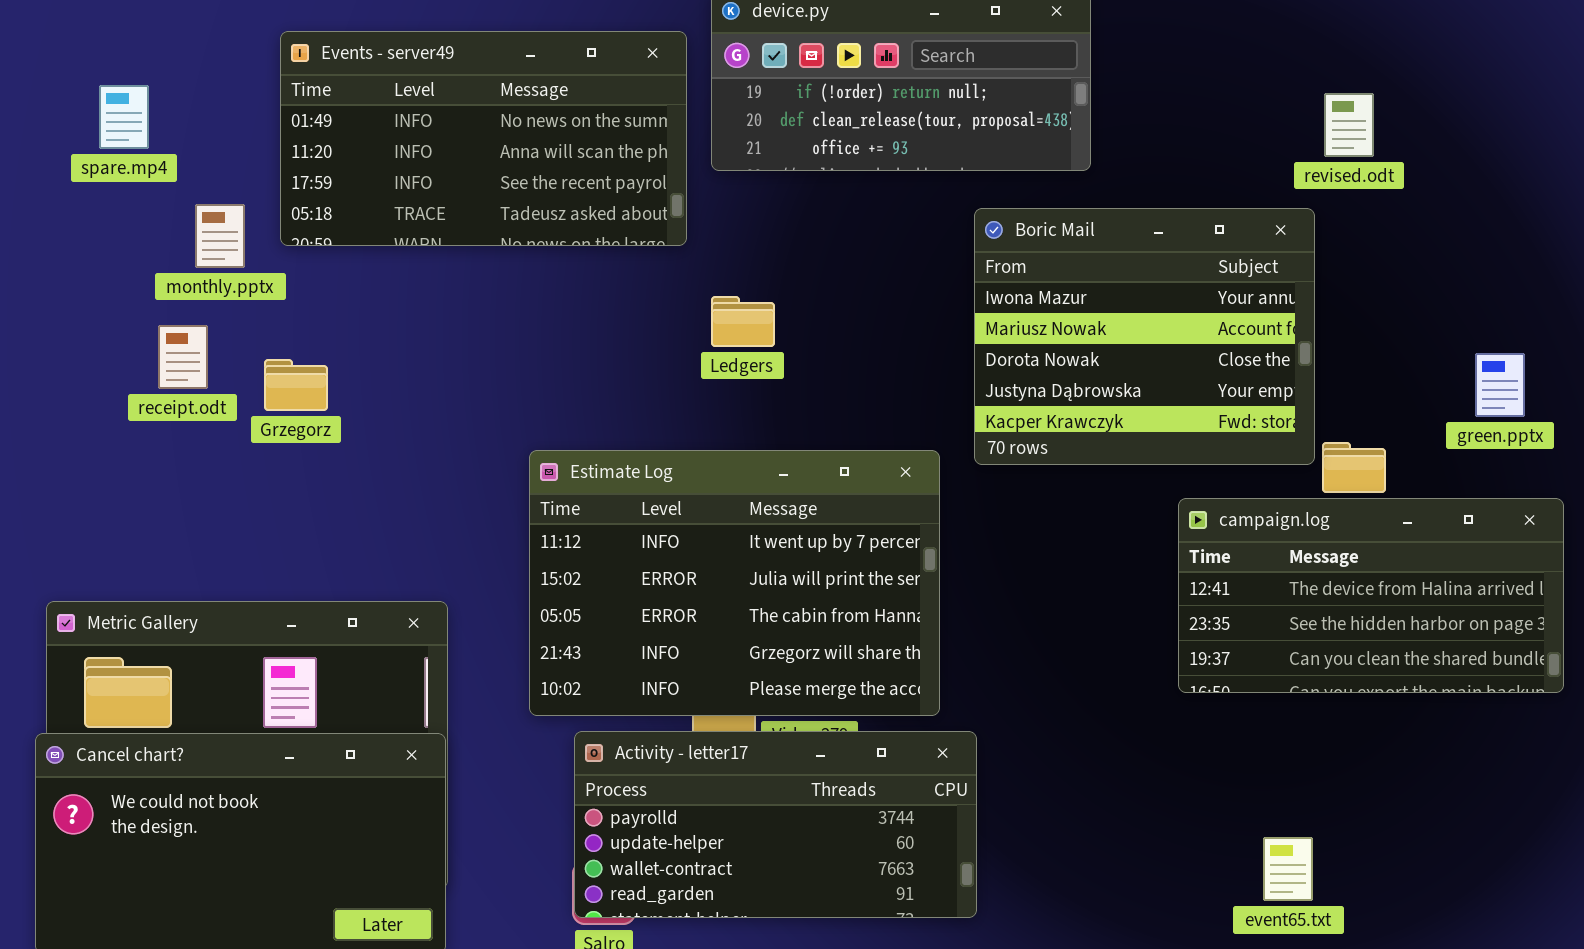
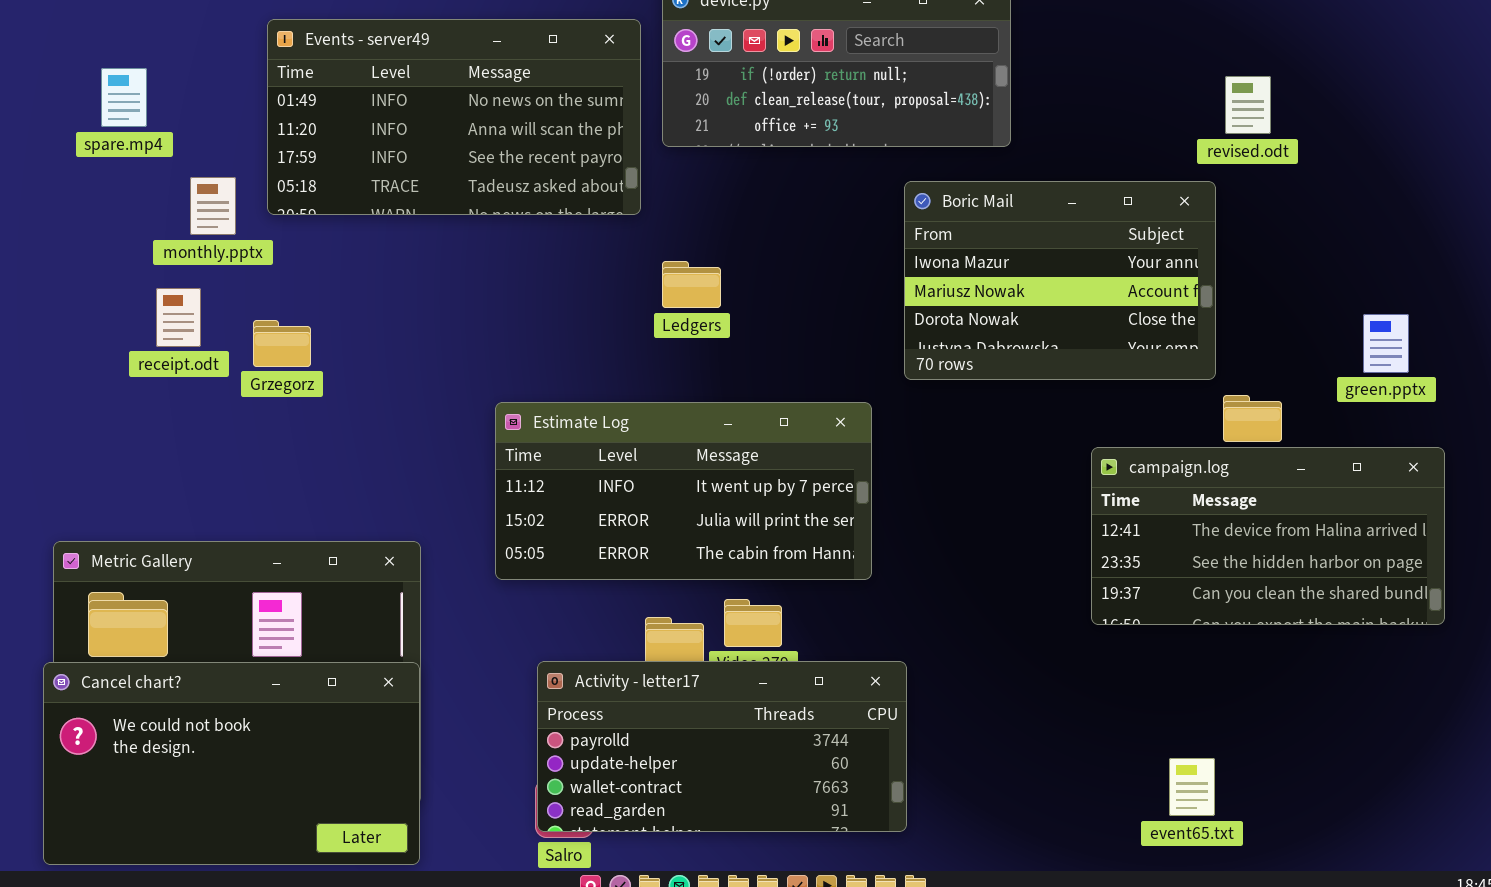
Boric Mail: [974,208,1315,465] -> [904,181,1216,380], resized
Estimate Log: [529,450,940,716] -> [495,402,872,580], resized

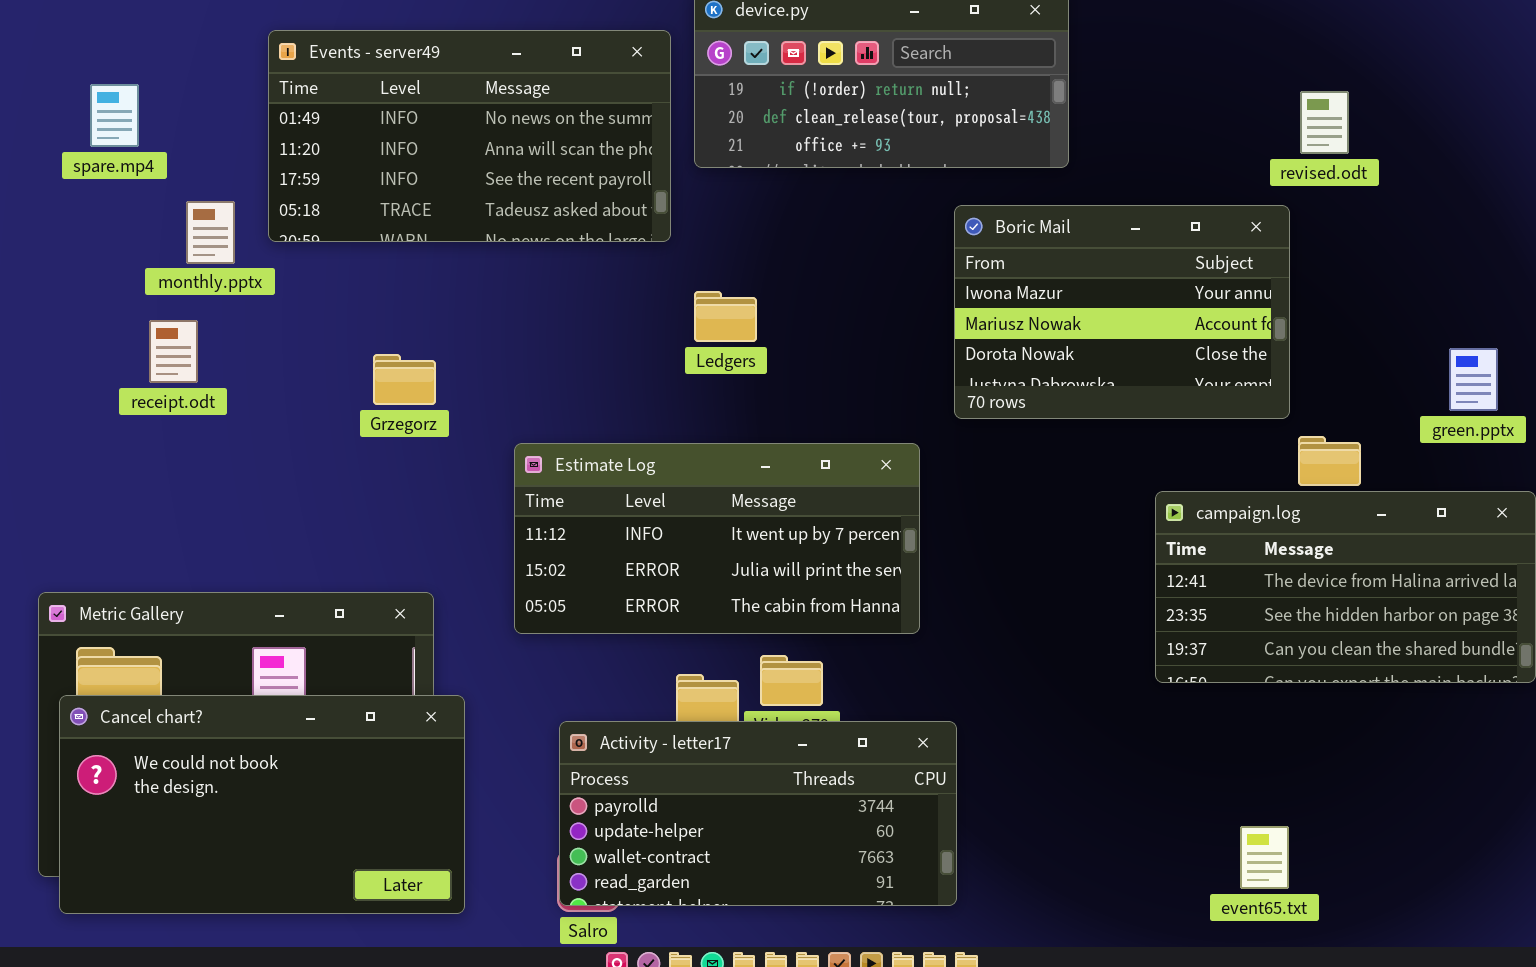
Grzegorz: [253,320,311,367] -> [373,354,436,405], moved
Cancel chart?: [43,662,420,865] -> [59,695,465,914], moved

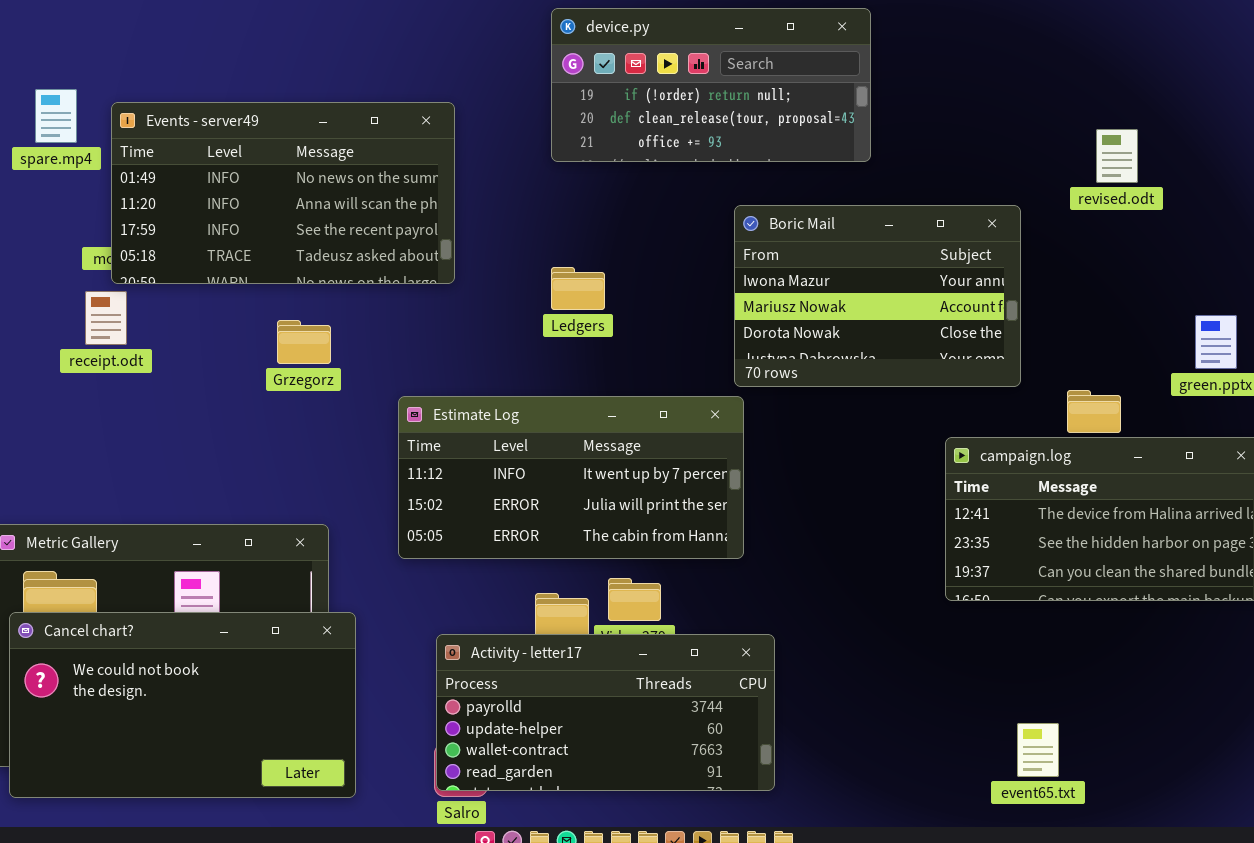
Events - server49: [268,30,671,242] -> [111,102,455,284], moved
revised.odt: [1300,91,1349,154] -> [1096,129,1138,183], moved
Boric Mail: [954,205,1290,419] -> [734,205,1021,387], moved

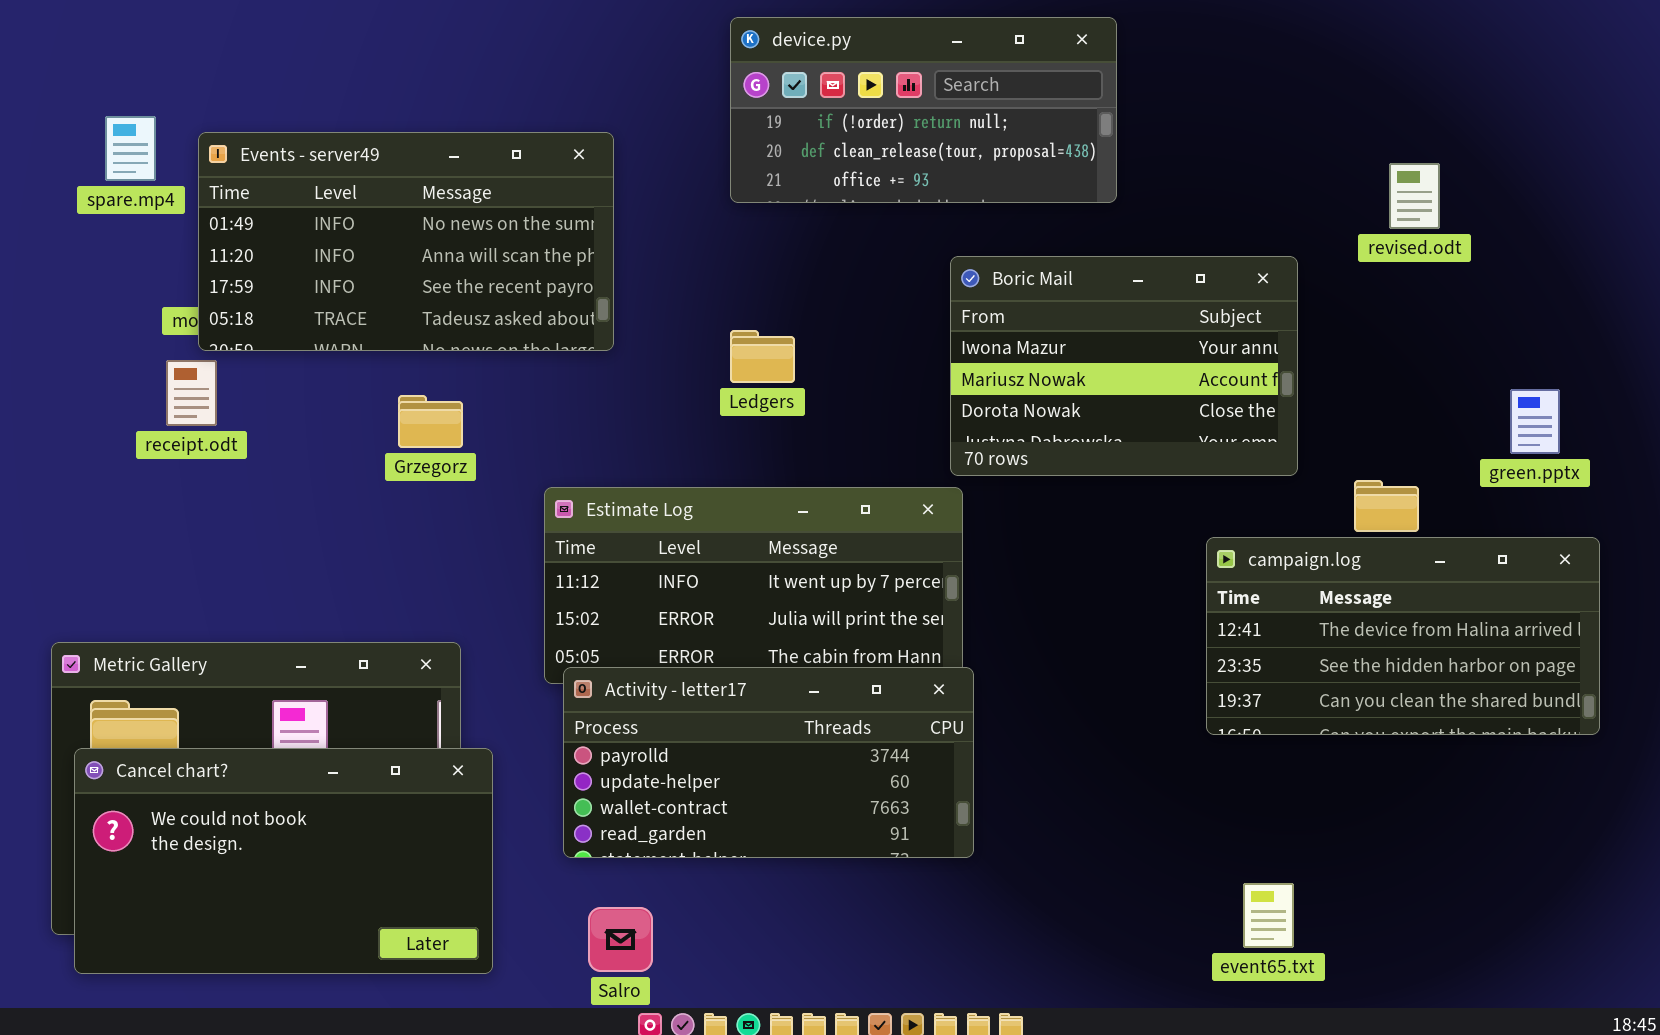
Activity - letter17: [436,634,775,791] -> [563,667,974,858], moved
event65.txt: [1017,723,1059,777] -> [1243,883,1294,948], moved

